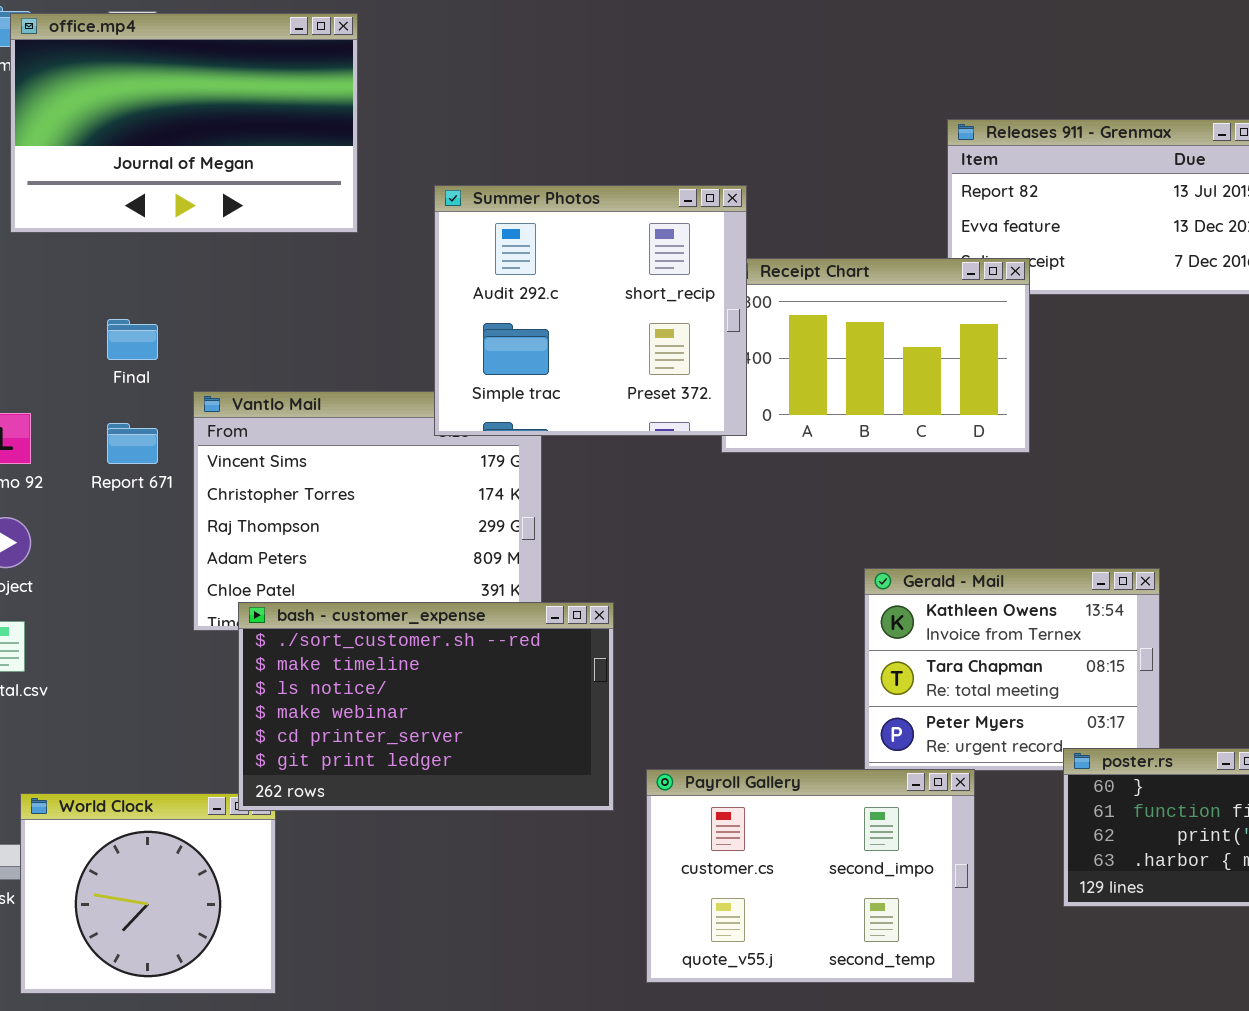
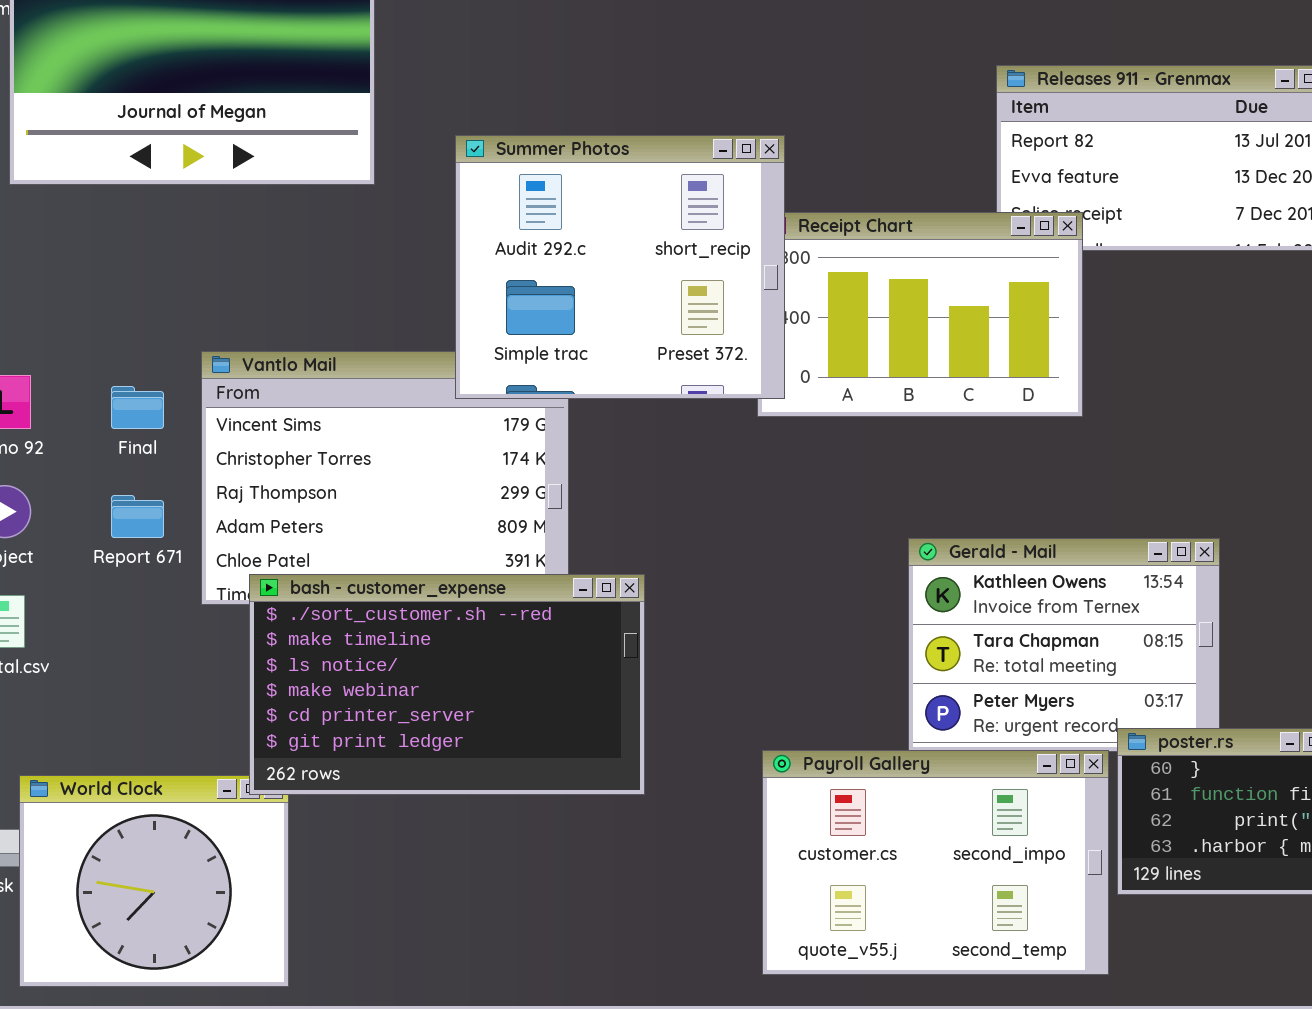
Final: [107,319,158,360] -> [111,386,164,429], moved
Report 671: [107,423,158,464] -> [111,495,164,538], moved
Payroll Gallery: [646,769,975,983] -> [762,750,1109,975], moved

